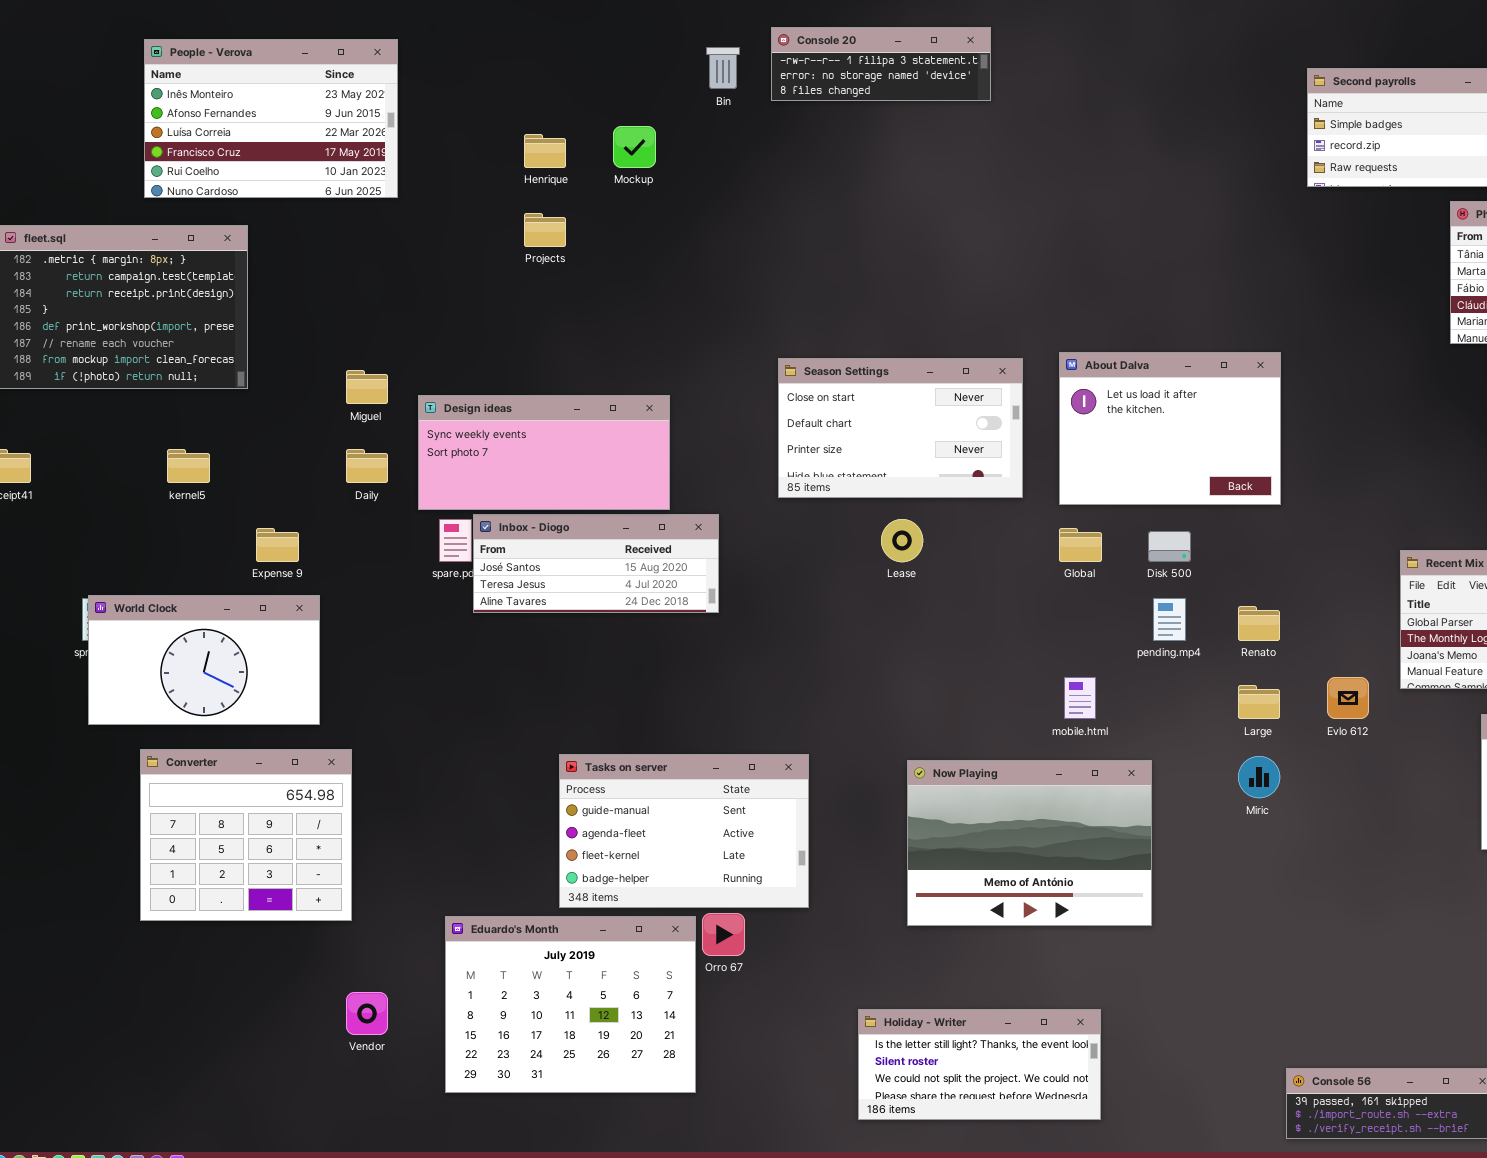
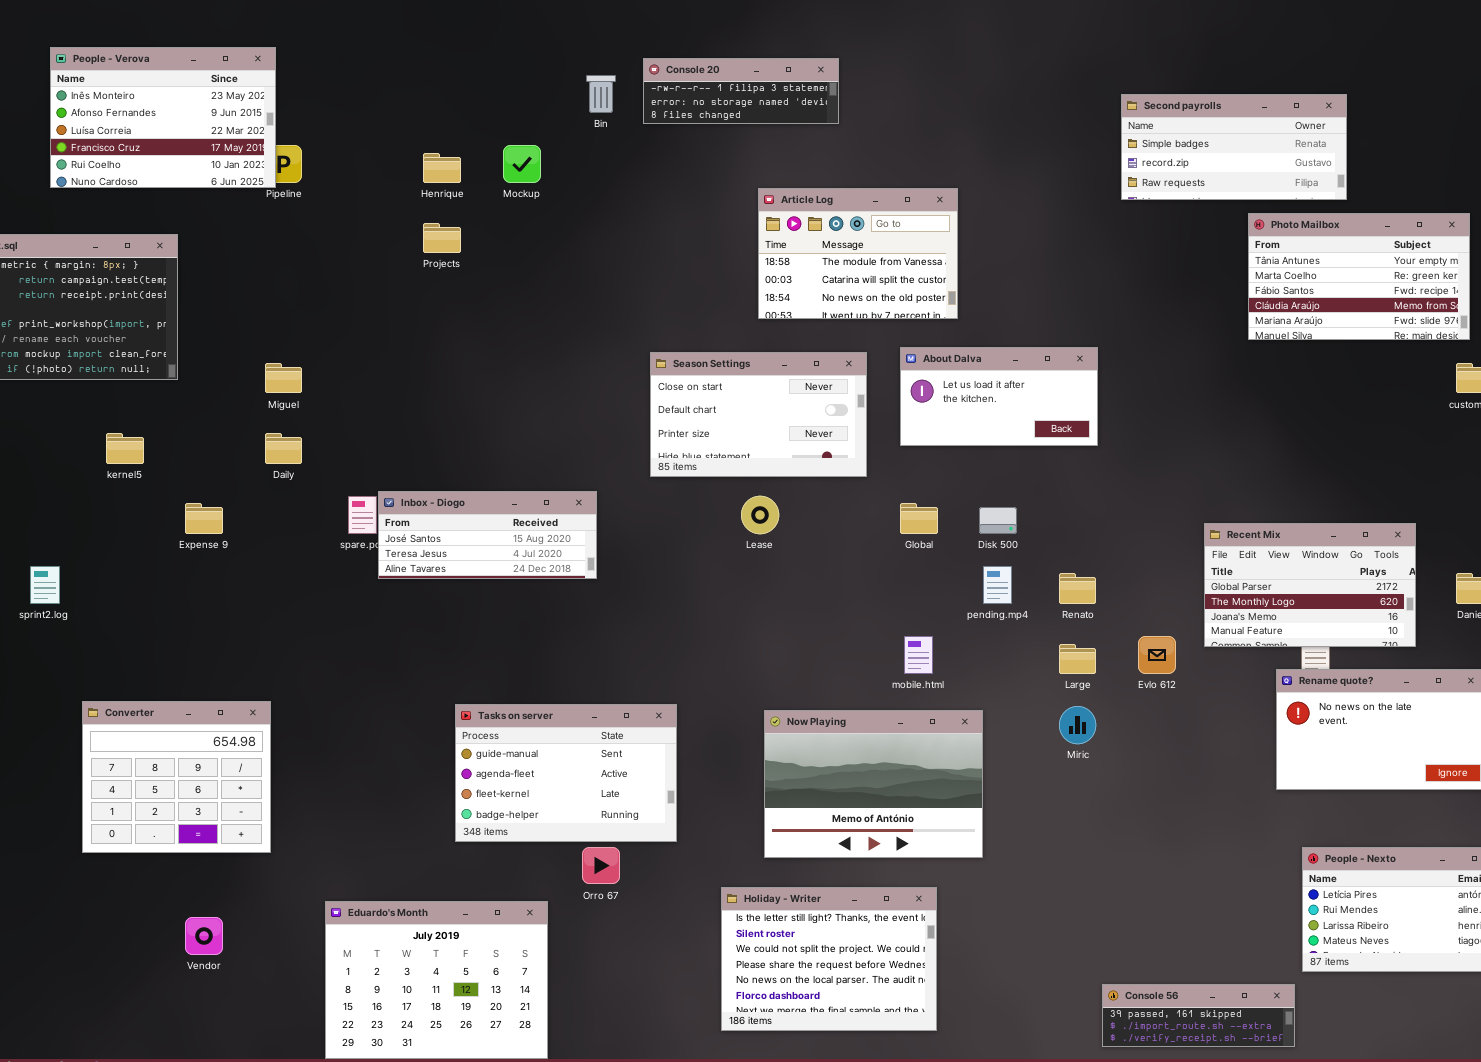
People - Verova: [144,39,398,198] -> [50,47,276,188], moved
Article Log: none -> [758,188,958,319], opened
About Dalva: [1059,352,1281,505] -> [900,347,1098,446], resized
Design ideas: [418,395,670,510] -> none, closed
World Clock: [88,595,320,725] -> none, closed
Eduardo's Month: [445,916,696,1093] -> [325,901,548,1059], moved
Vendor: [346,992,388,1035] -> [185,917,223,955], moved
Holiday - Writer: [858,1009,1101,1120] -> [721,887,937,1031], resized

